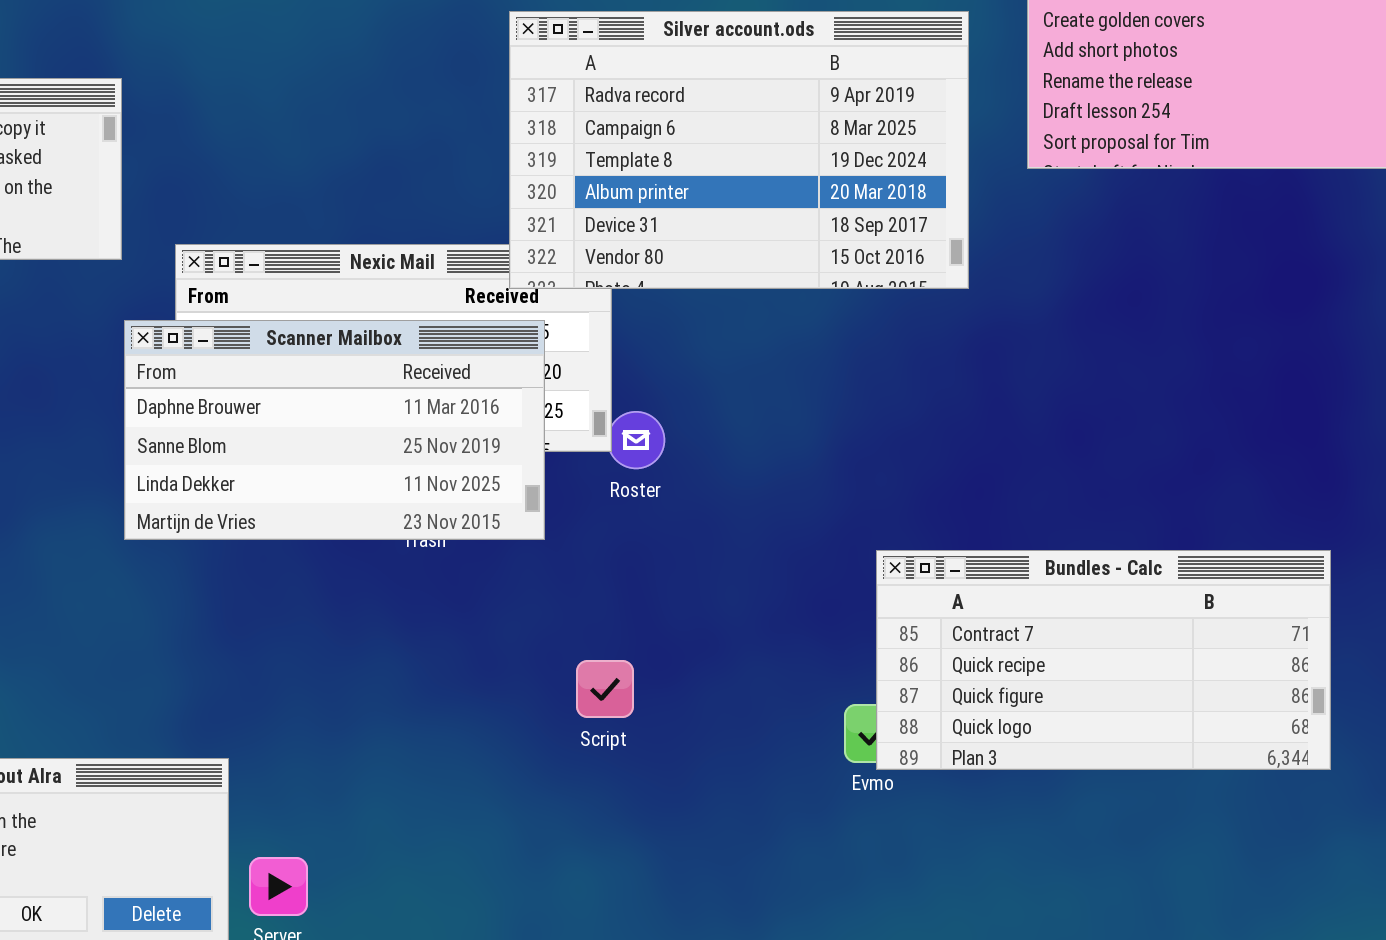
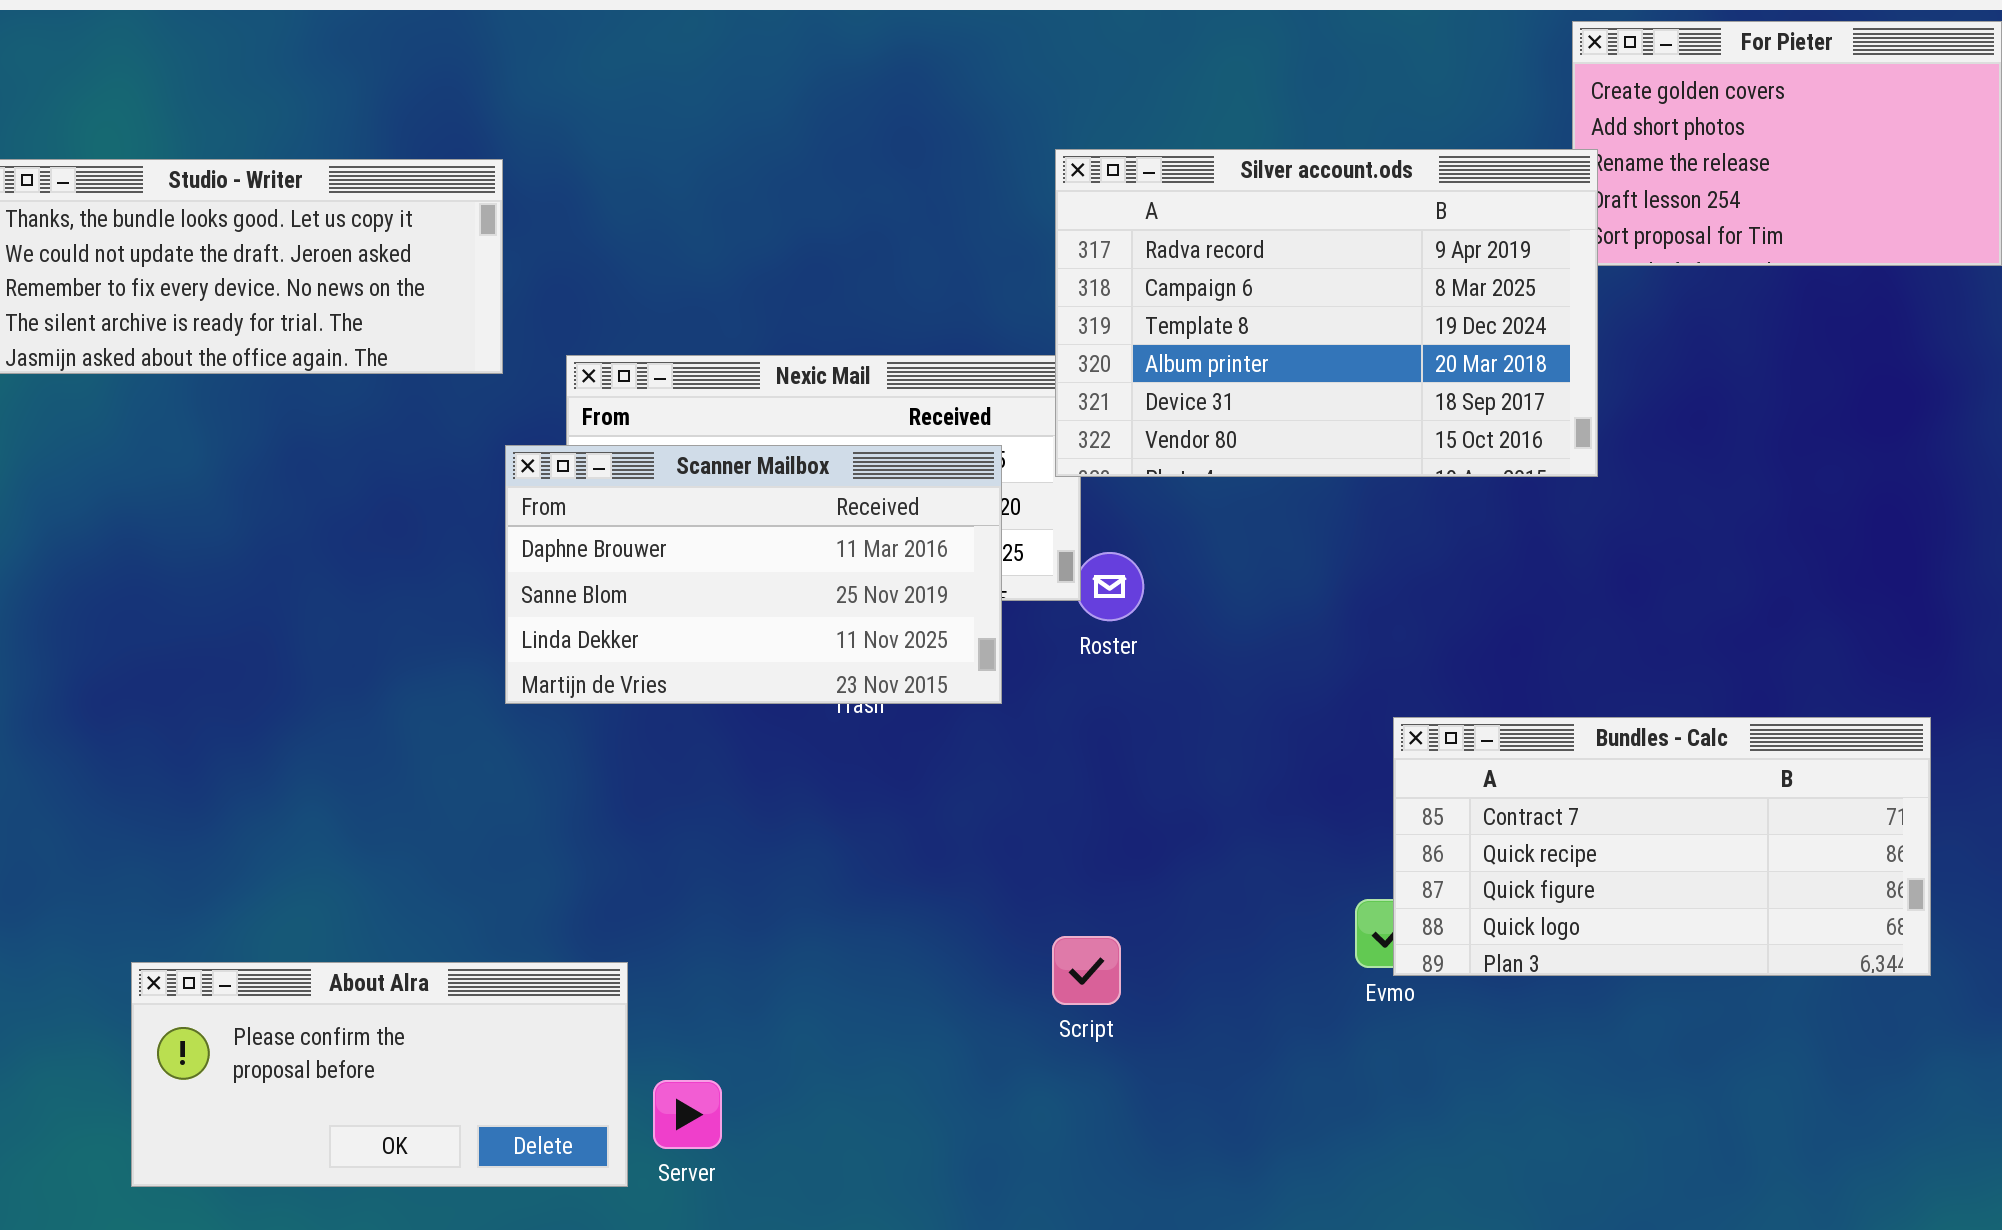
Silver account.ods: [509,11,969,289] -> [1055,149,1598,477], moved
Script: [576,660,634,718] -> [1052,936,1121,1005], moved

